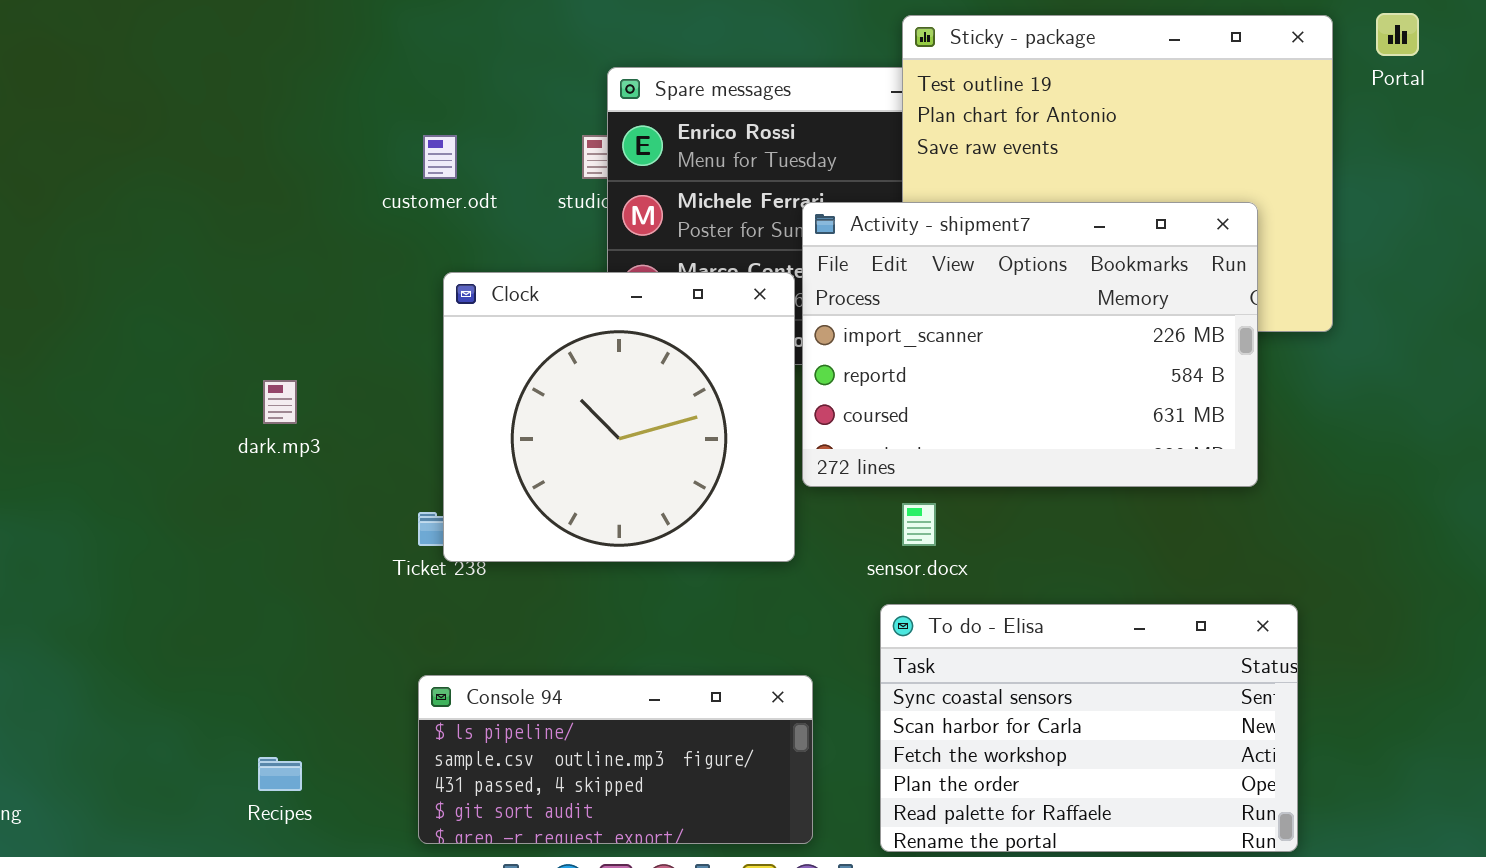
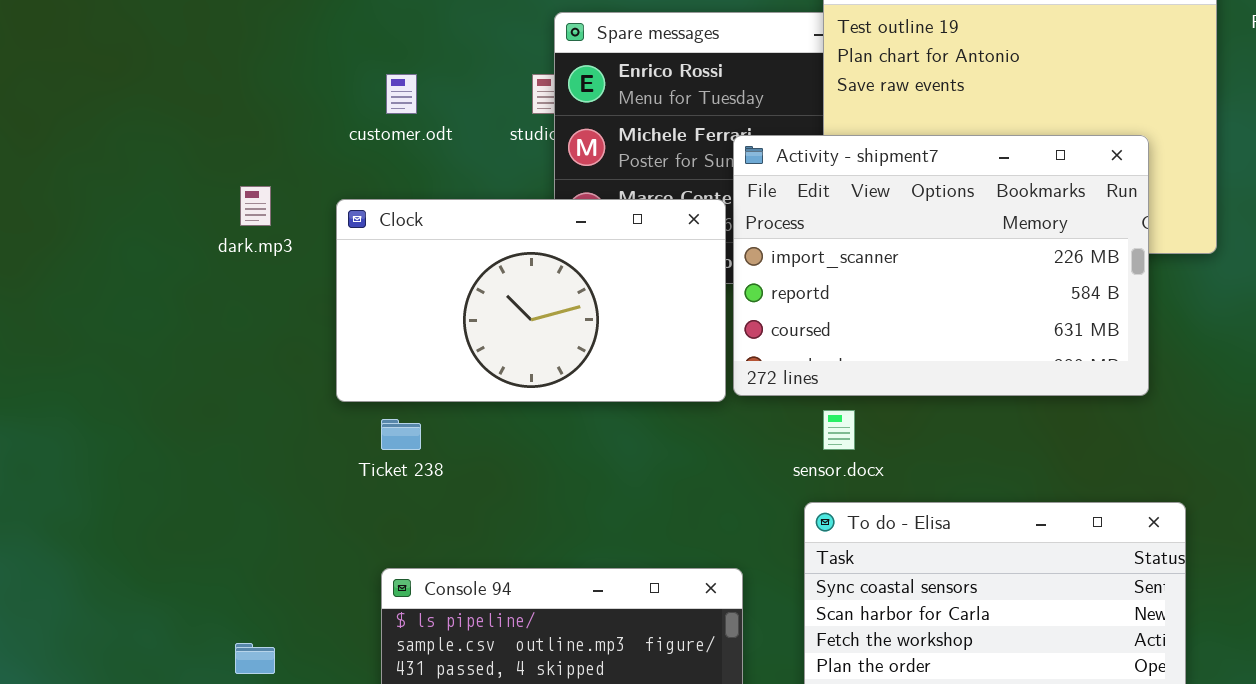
Clock: [443,272,795,562] -> [336,199,726,402], resized
dark.mp3: [263,380,297,424] -> [240,186,271,226], moved

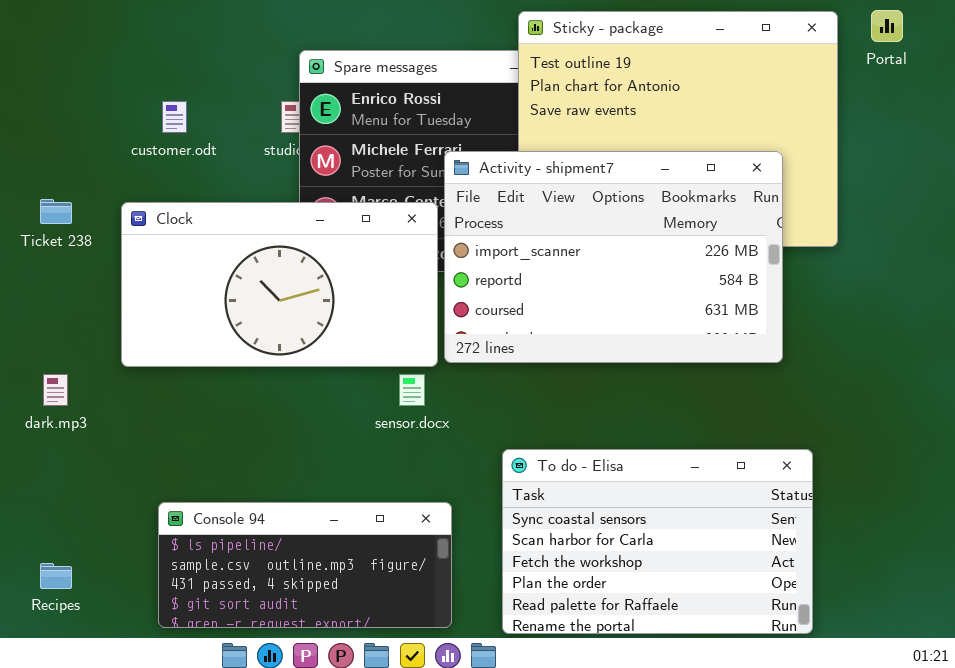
dark.mp3: [240,186,271,226] -> [43,374,68,406], moved
sensor.docx: [823,410,855,450] -> [399,374,425,406], moved
Ticket 238: [381,419,421,450] -> [40,199,72,224], moved

